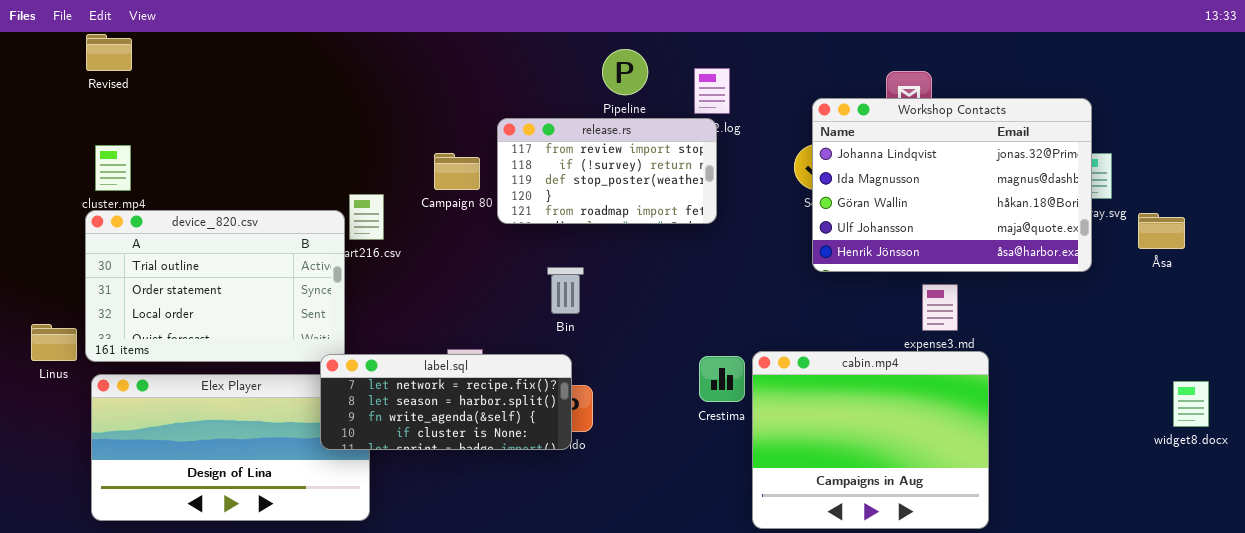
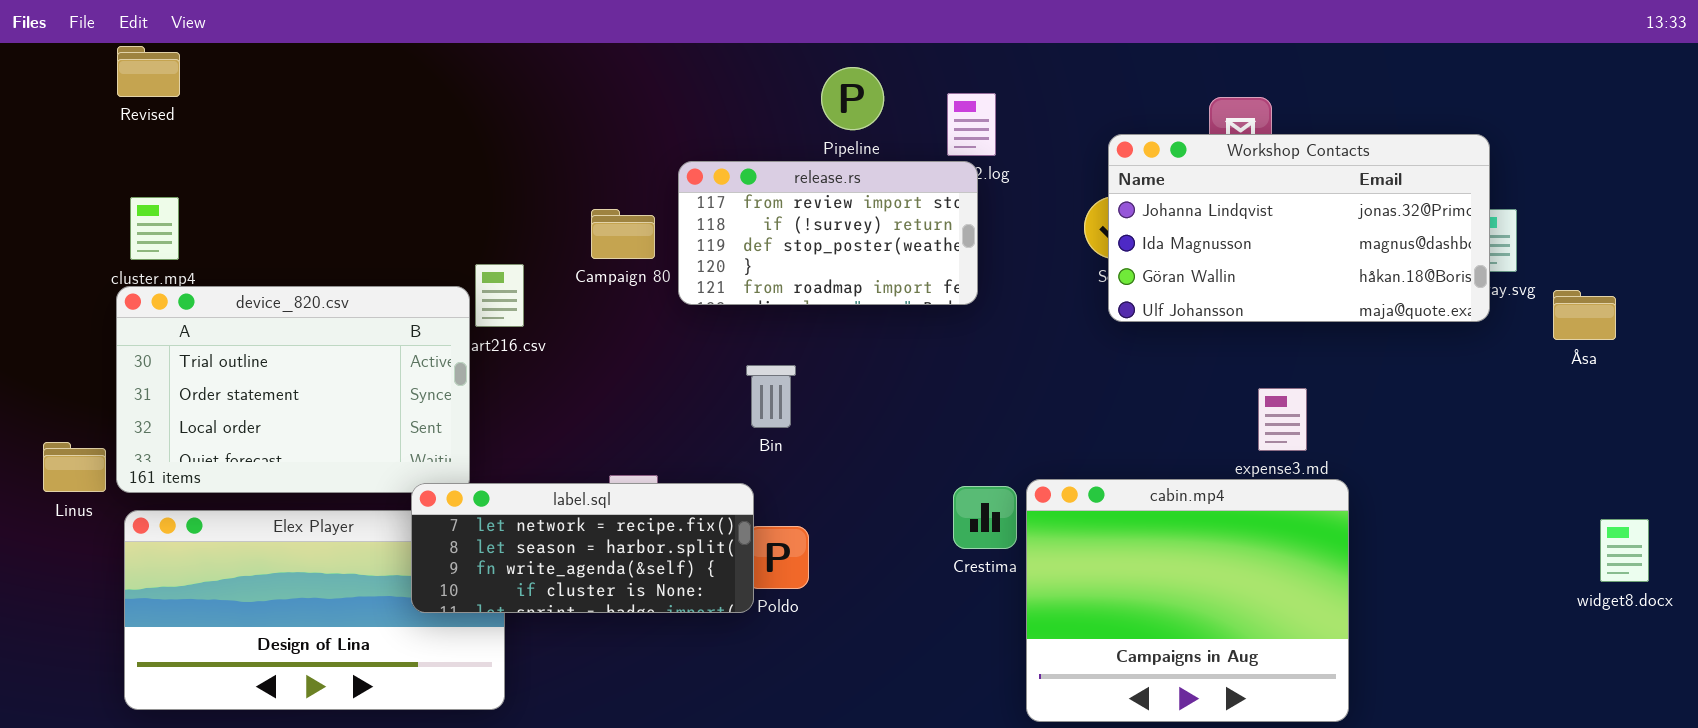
Workshop Contacts: [812,98,1092,272] -> [1108,134,1490,322], resized
label.sql: [320,354,572,450] -> [411,483,754,613], moved

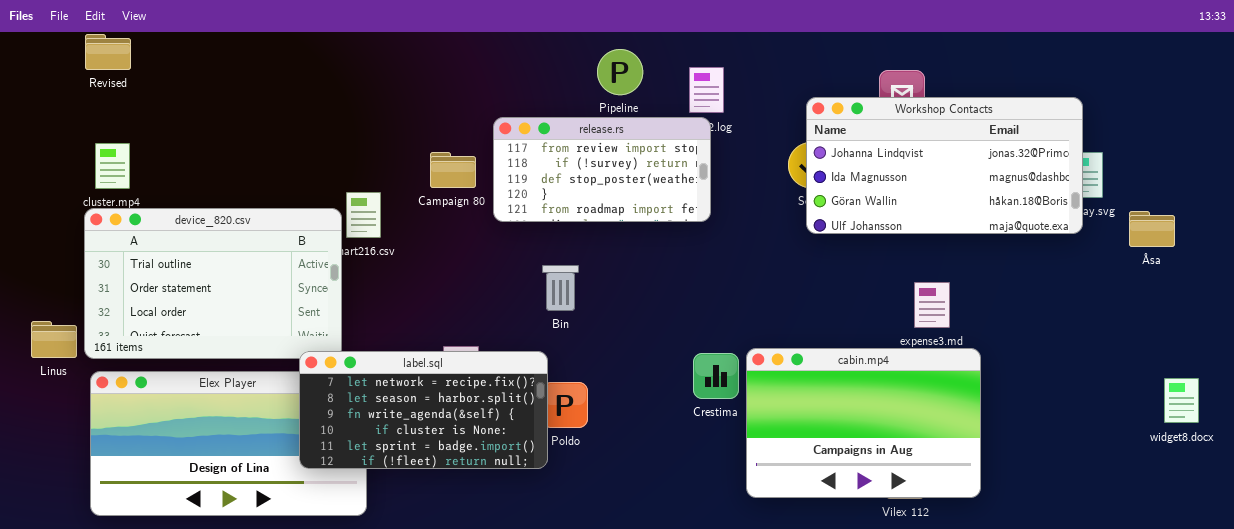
cabin.mp4: [1026,479,1349,722] -> [746,348,981,498], resized
label.sql: [411,483,754,613] -> [299,351,548,469], resized

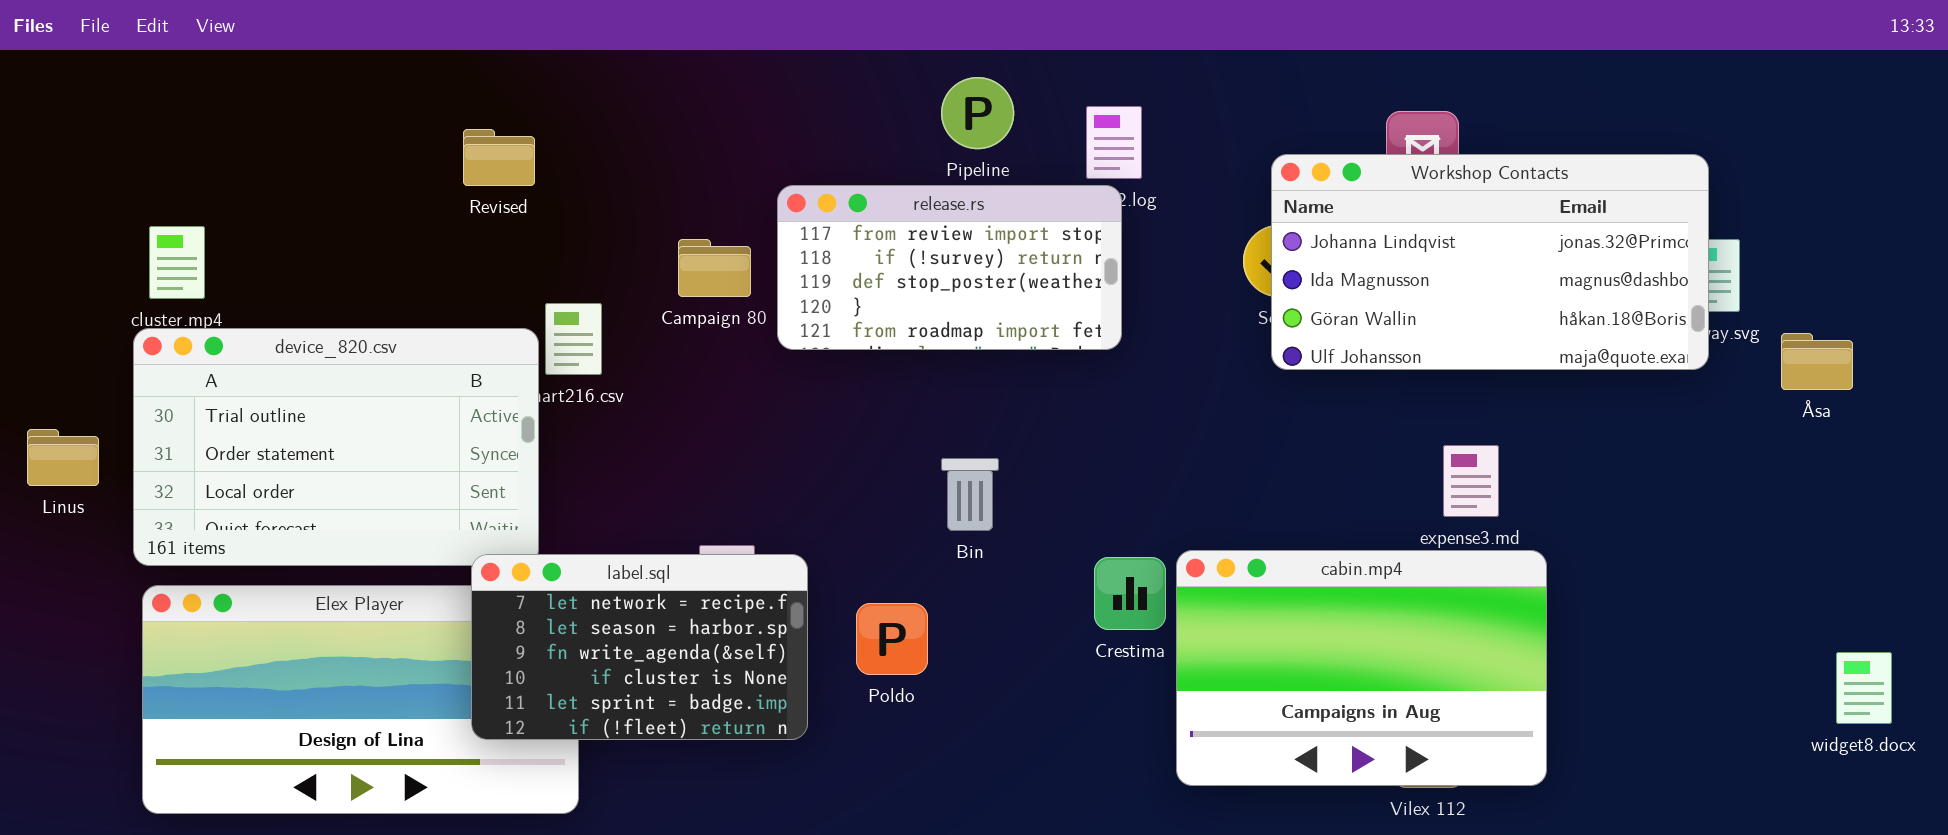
Revised: [85,34,131,70] -> [463,129,535,186], moved
Bin: [542,265,579,311] -> [941,458,999,531], moved
Linus: [31,321,77,358] -> [27,429,99,486], moved
label.sql: [299,351,548,469] -> [471,554,808,740], resized
widget8.docx: [1164,378,1199,423] -> [1836,652,1892,724], moved

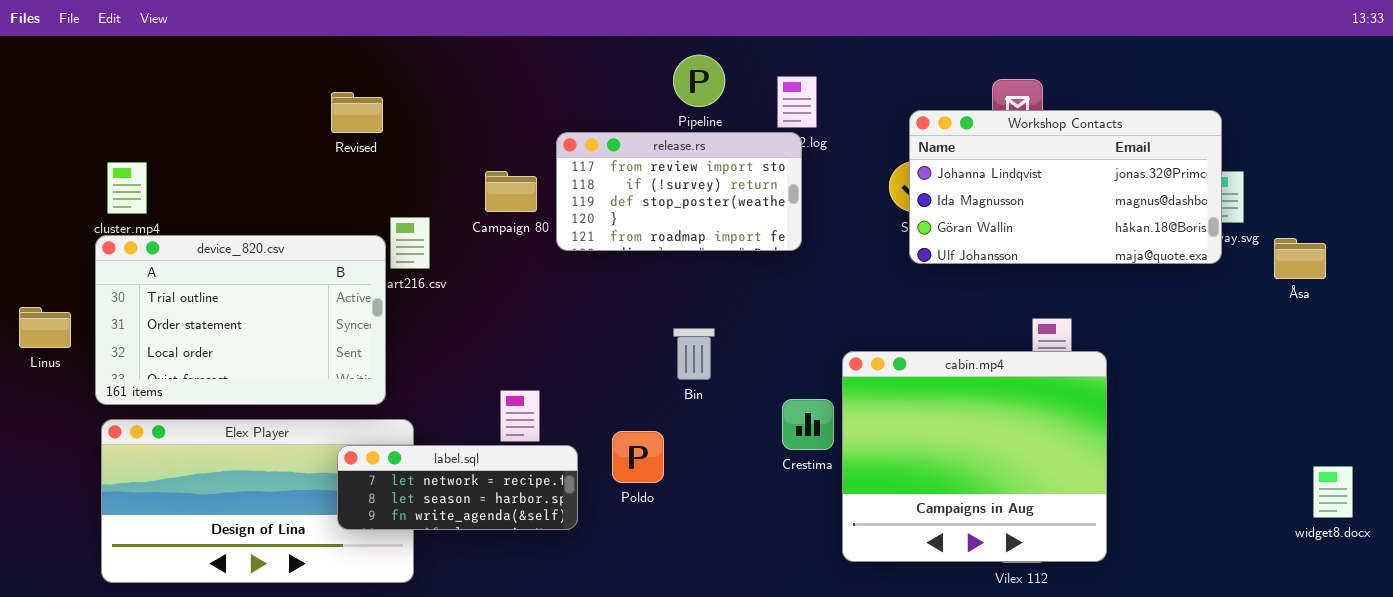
cabin.mp4: [1176,550,1547,786] -> [842,351,1107,562], resized
label.sql: [471,554,808,740] -> [337,445,578,530], resized

